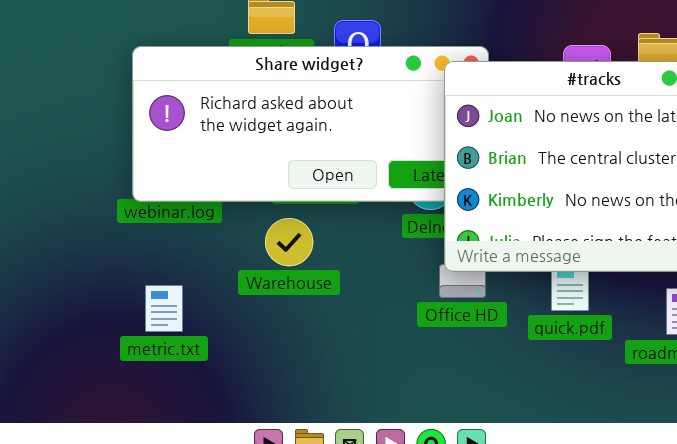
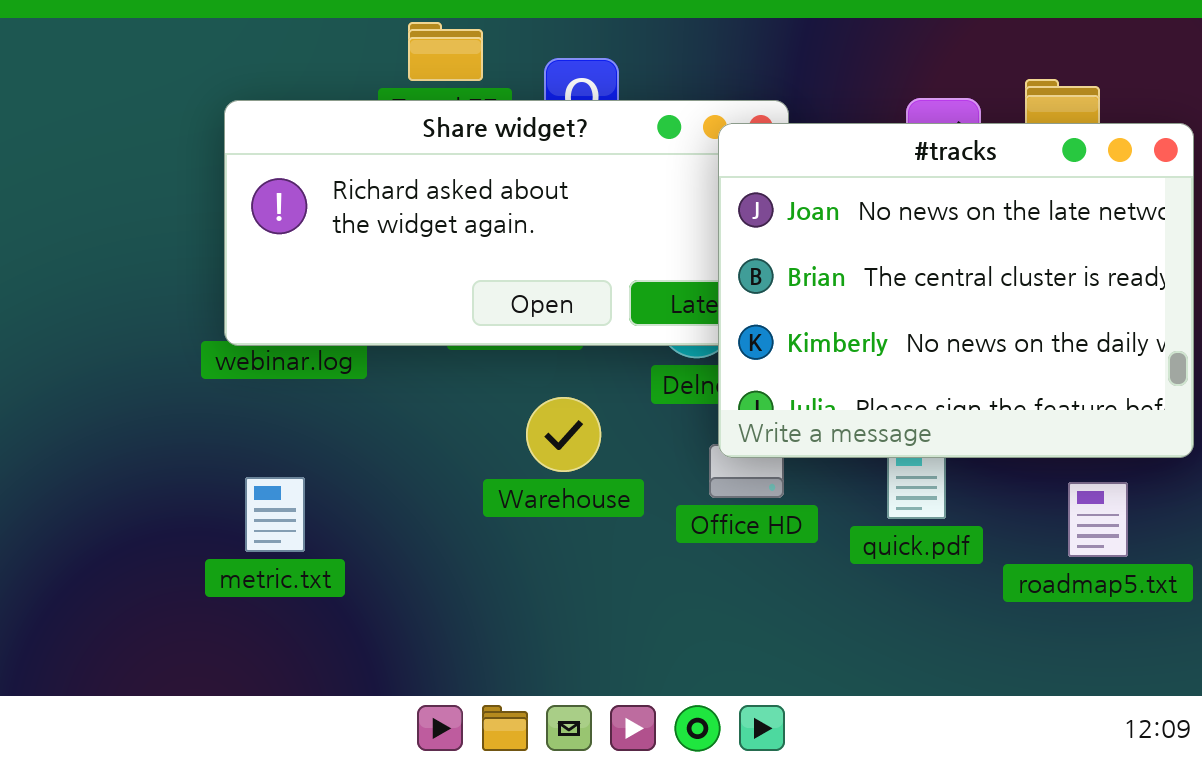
Warehouse: [265,218,313,266] -> [526,397,601,472], moved

